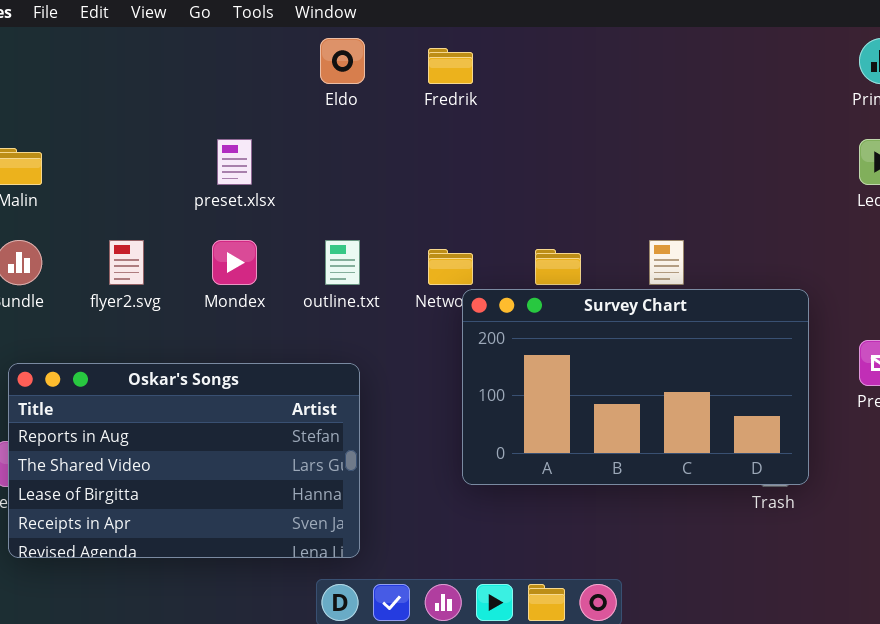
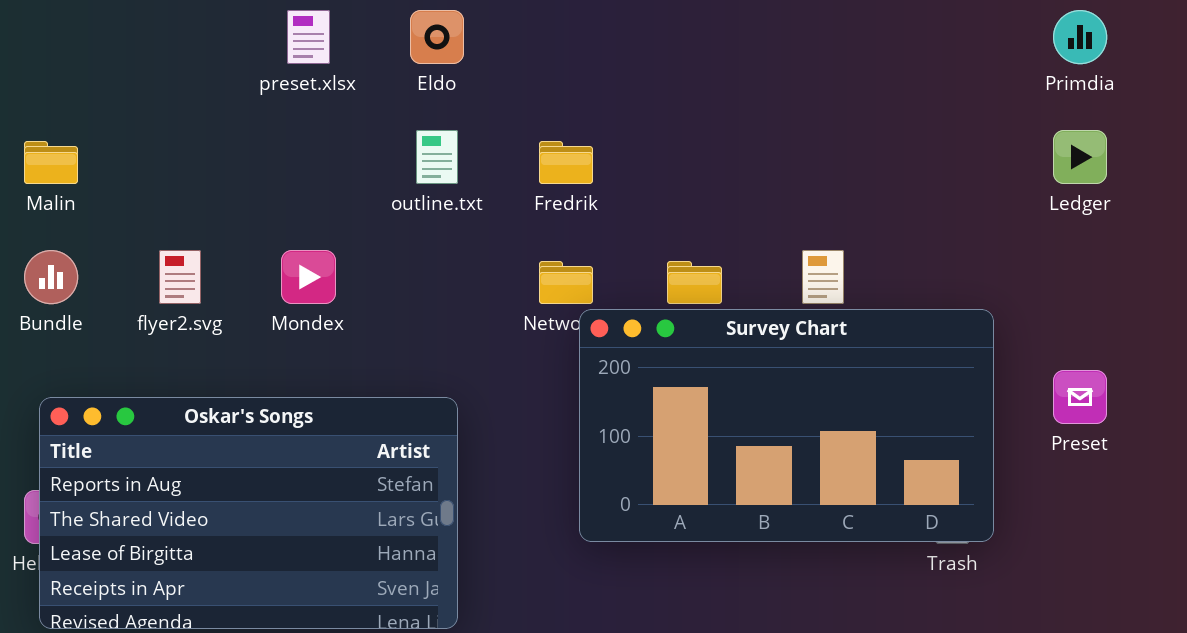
Fredrik: [428,48,473,84] -> [539,141,593,184], moved
preset.xlsx: [217,139,252,185] -> [287,10,330,64], moved
outline.txt: [325,240,360,285] -> [416,130,458,184], moved

